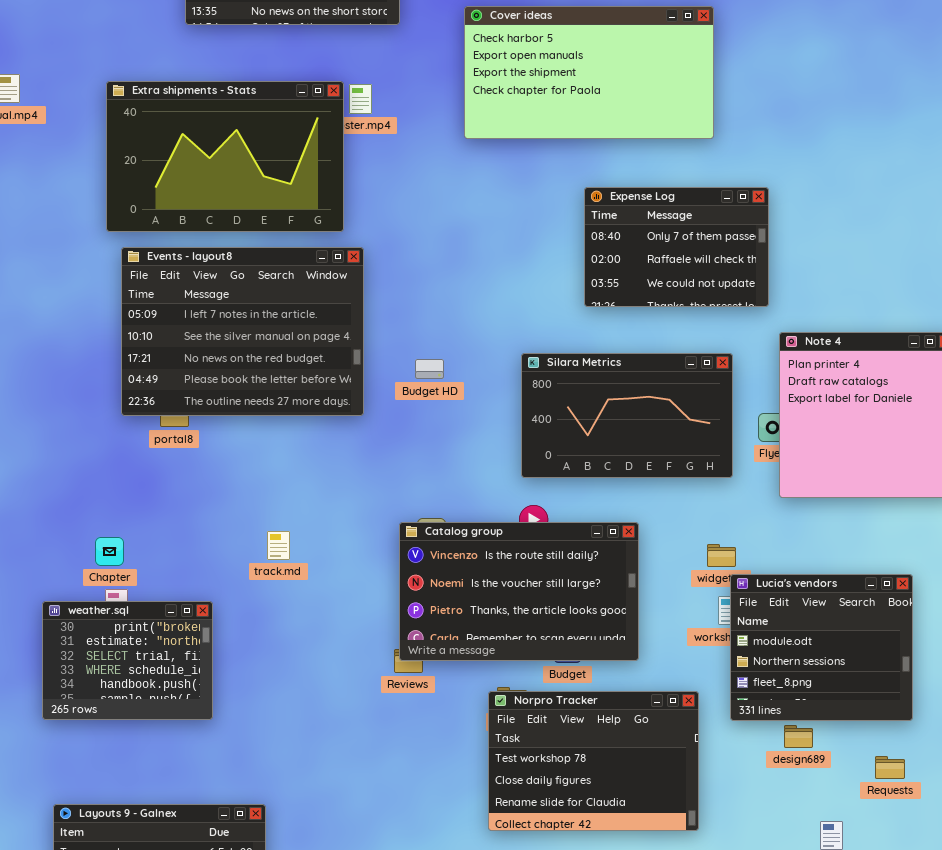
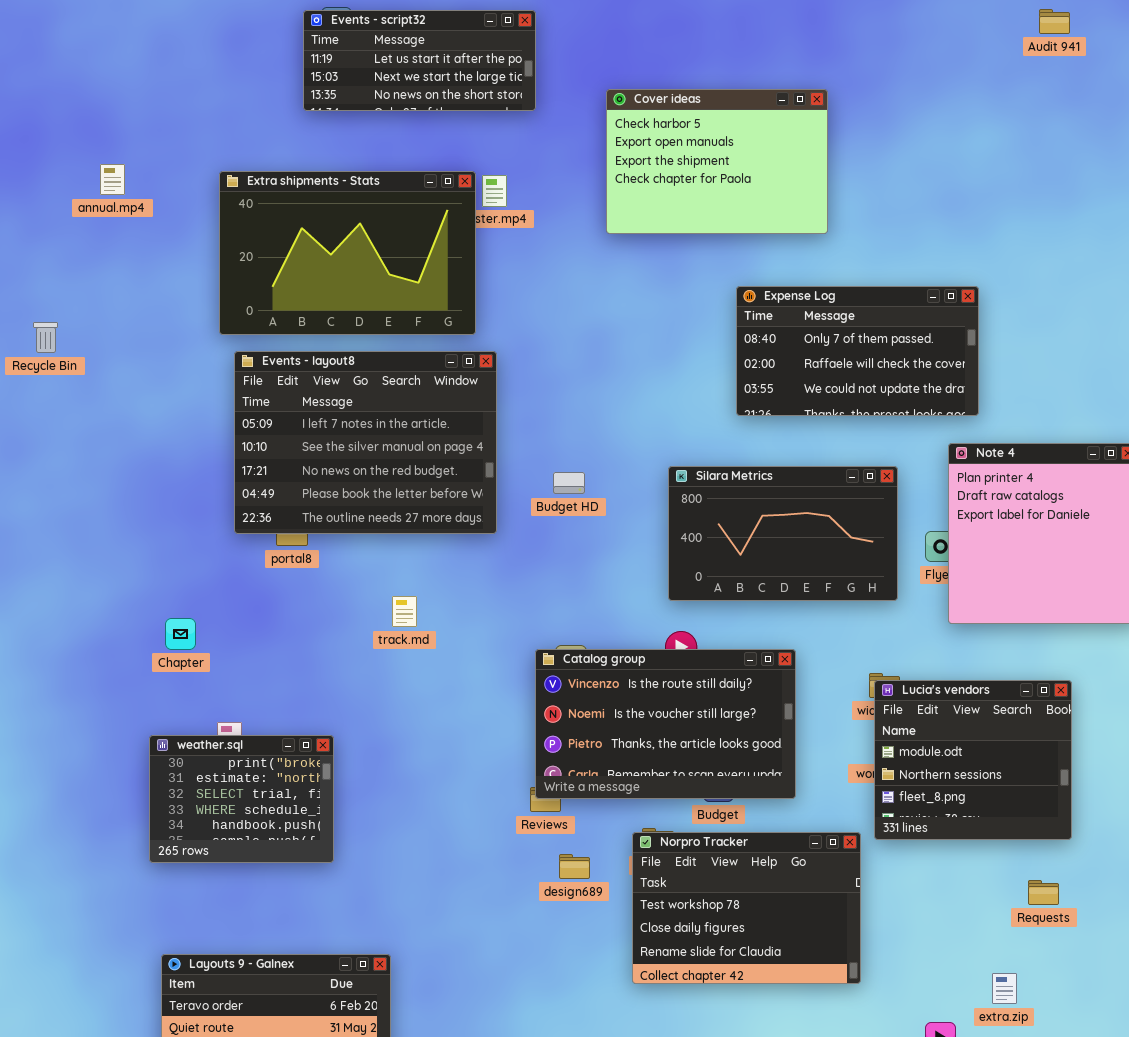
Cover ideas: [464,6,714,139] -> [606,89,828,234], resized
Expense Log: [584,187,769,307] -> [736,286,979,416], resized
track.md: [267,531,290,560] -> [392,596,417,627], moved
Chapter: [95,537,124,566] -> [165,618,196,650], moved
Lucia's vendors: [730,574,913,721] -> [874,680,1072,840], moved
design689: [784,725,813,748] -> [559,854,590,879], moved
Requests: [875,756,905,779] -> [1028,880,1059,905], moved

